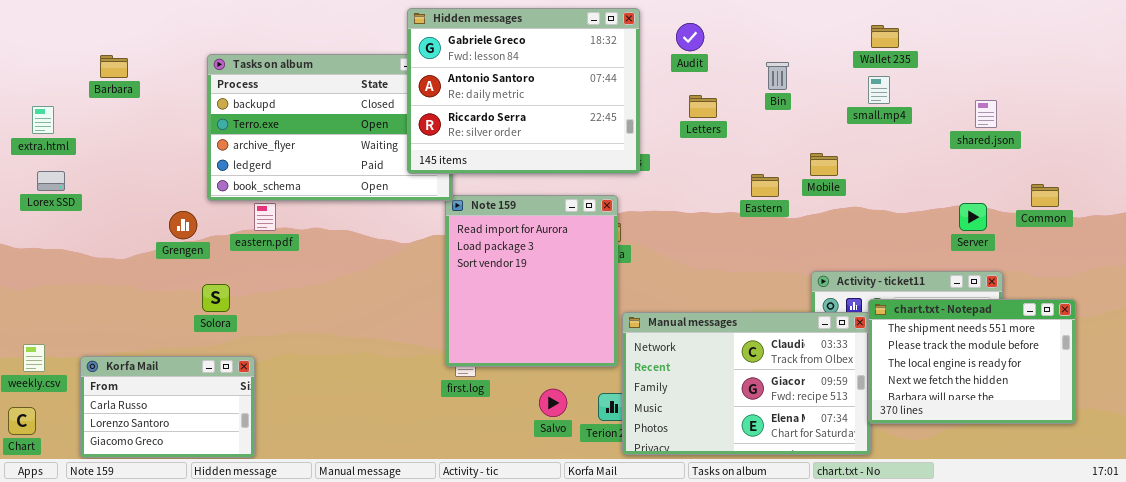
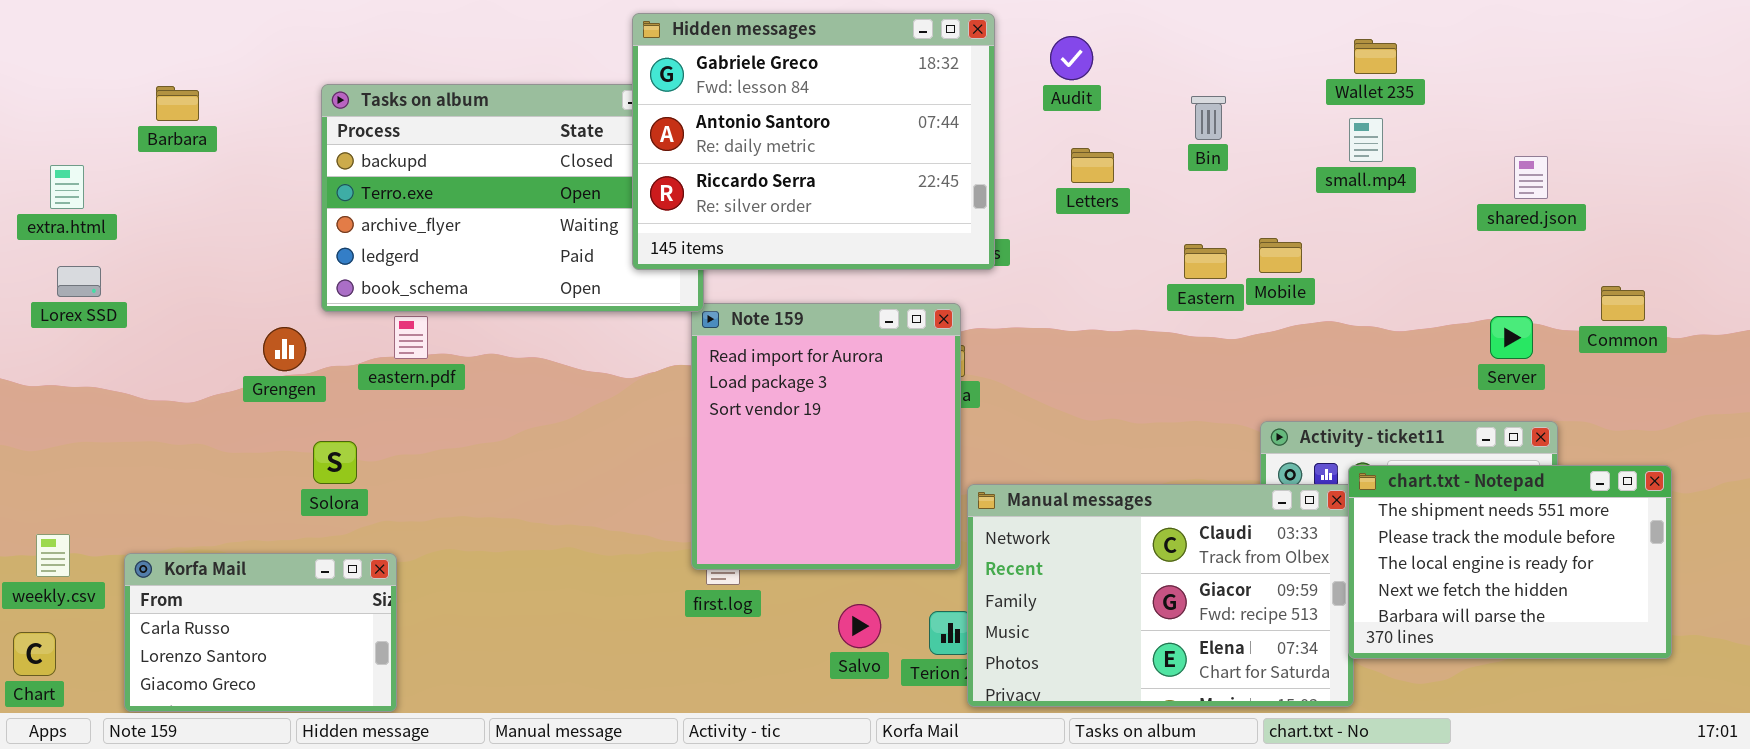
Eastern: [751,174,779,197] -> [1184,244,1227,279], moved

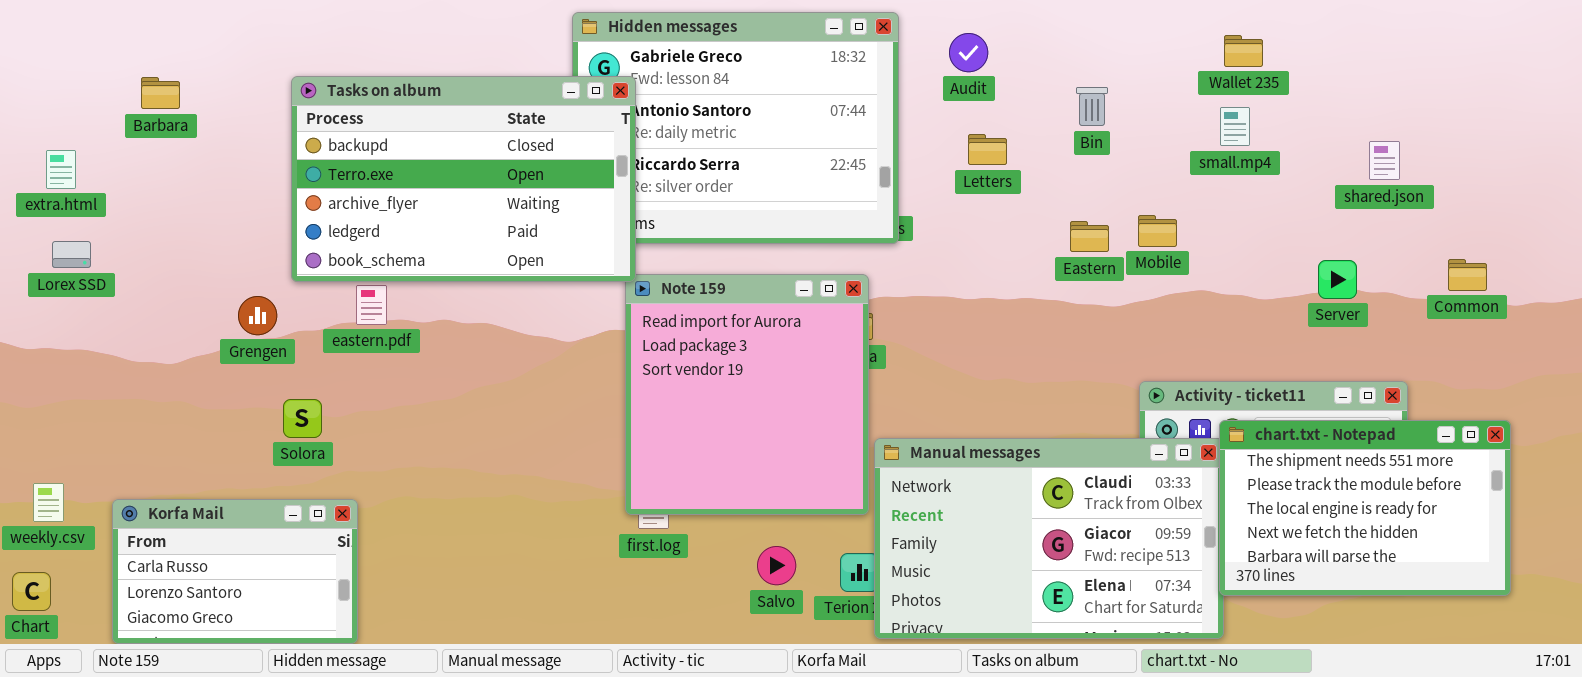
Tasks on album: [321,84,704,312] -> [291,76,636,282], raised
Server: [1490,316,1533,359] -> [1318,260,1357,299], moved

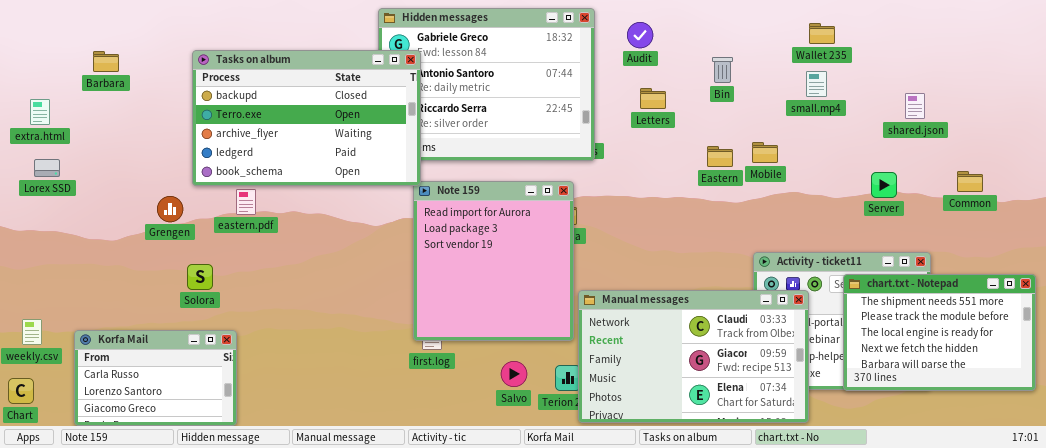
chart.txt - Notepad: [1219,420,1511,596] -> [843,274,1036,391], moved

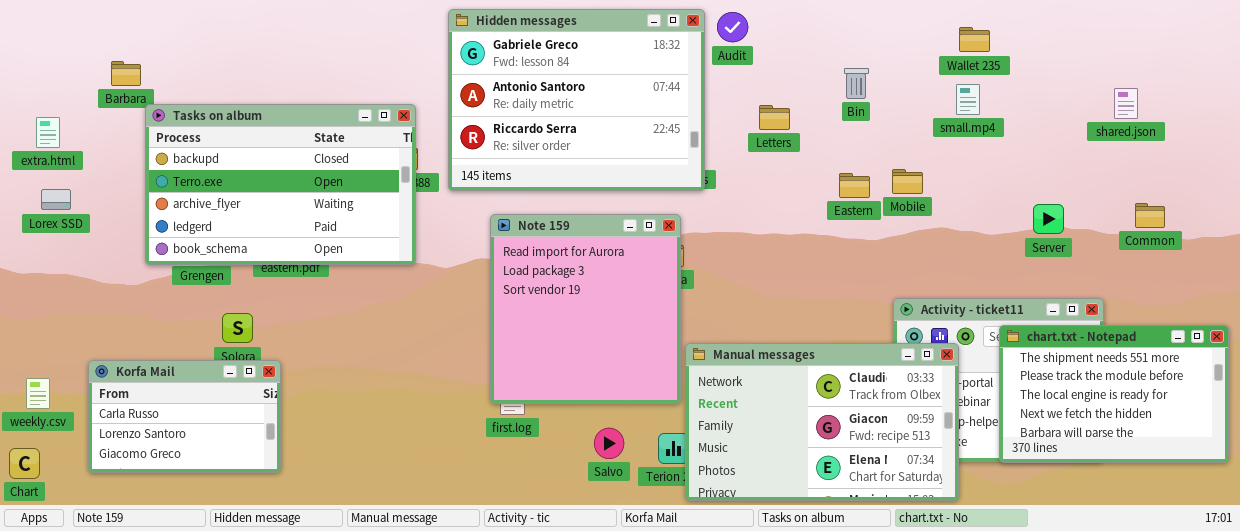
Audit: [627,22,653,48] -> [717,12,748,42], moved
Tasks on album: [192,50,421,186] -> [145,104,416,265], moved
shared.json: [905,93,925,119] -> [1114,88,1138,119], moved
Korfa Mail: [74,330,237,426] -> [88,360,281,473], moved

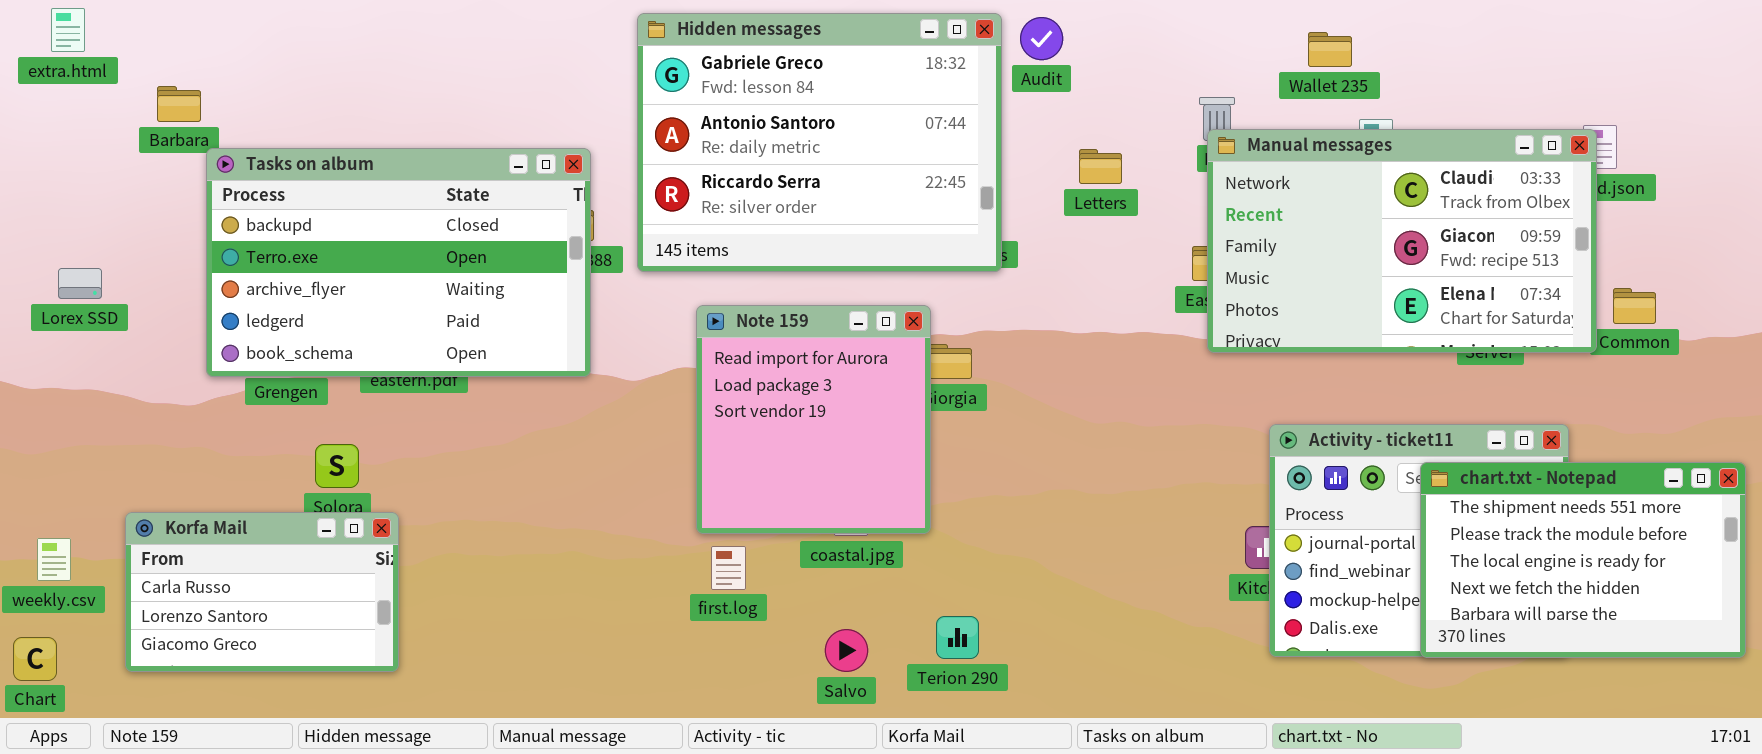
Wallet 235: [959,27,990,52] -> [1308,32,1352,67], moved
extra.html: [36,117,60,148] -> [51,8,85,52], moved
Note 159: [490,214,681,404] -> [696,305,931,534], resized
Manual messages: [685,343,959,501] -> [1207,129,1597,353], moved
Salvo: [594,428,624,459] -> [825,629,868,672], moved

